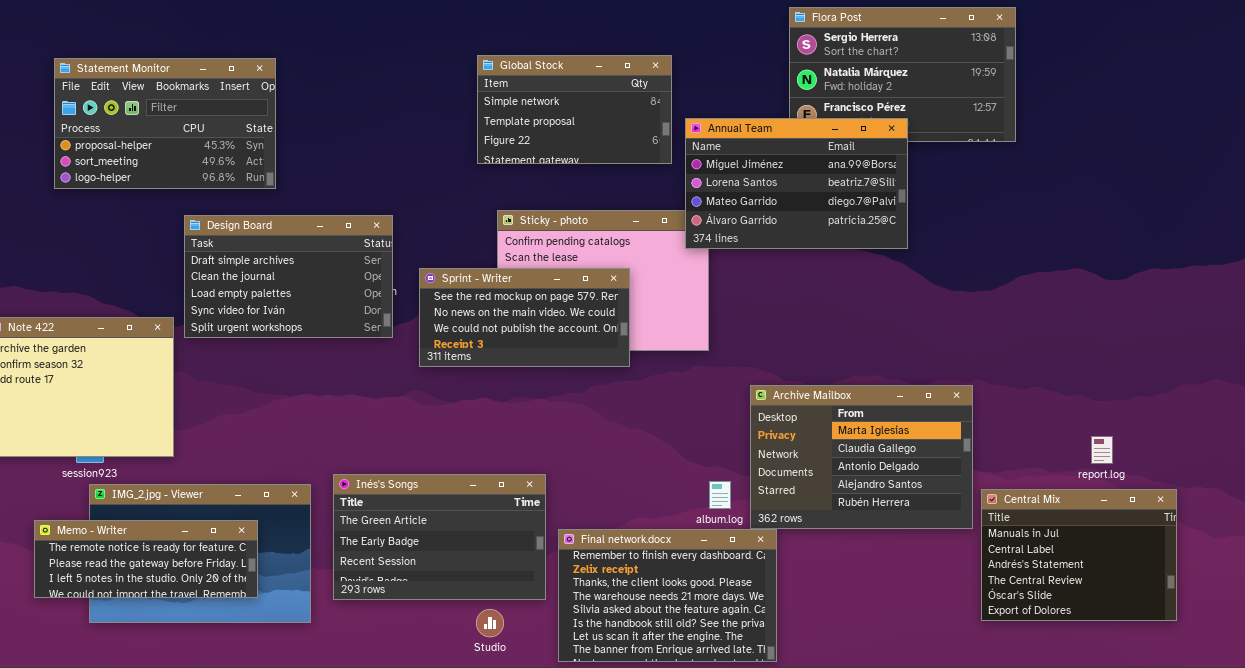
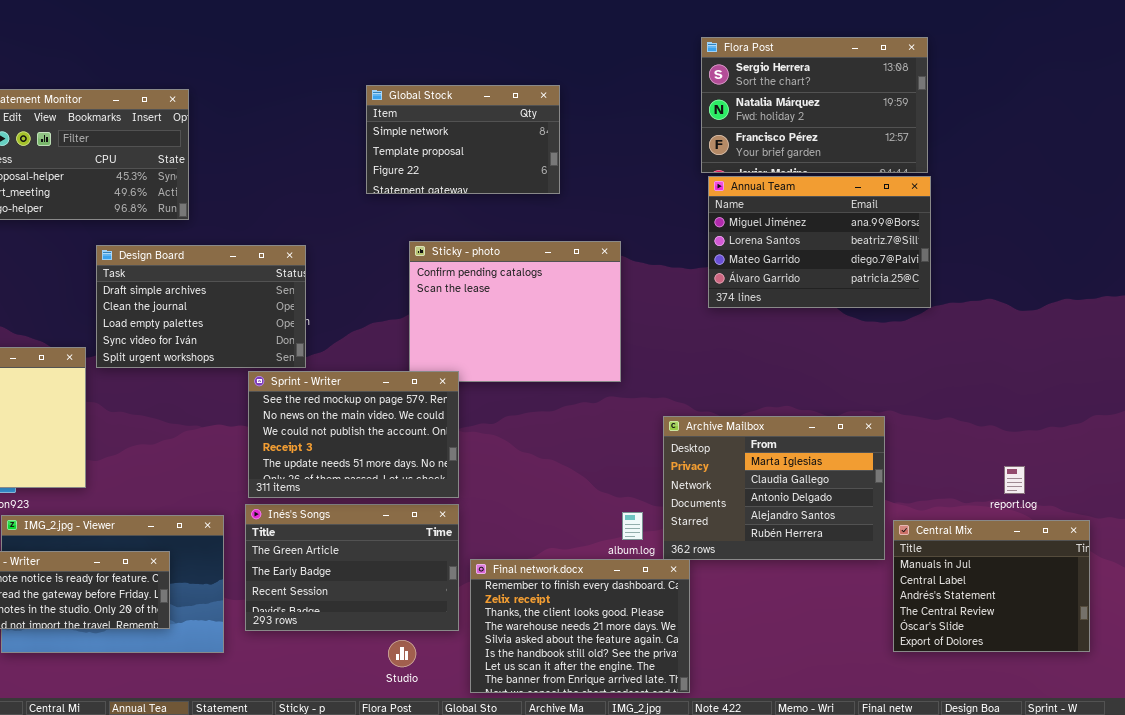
Global Stock: [477,55,672,164] -> [366,85,560,194], moved
Annual Team: [685,118,908,249] -> [708,176,931,308], moved
Sprint - Writer: [419,268,630,367] -> [248,371,459,498], moved, resized

